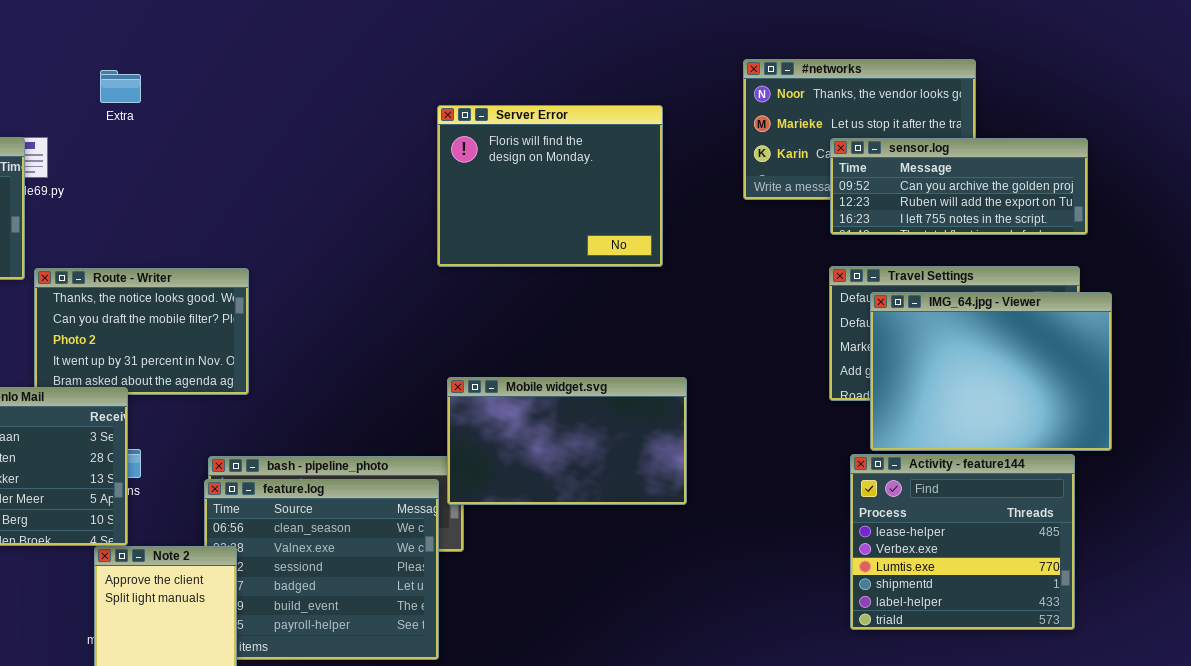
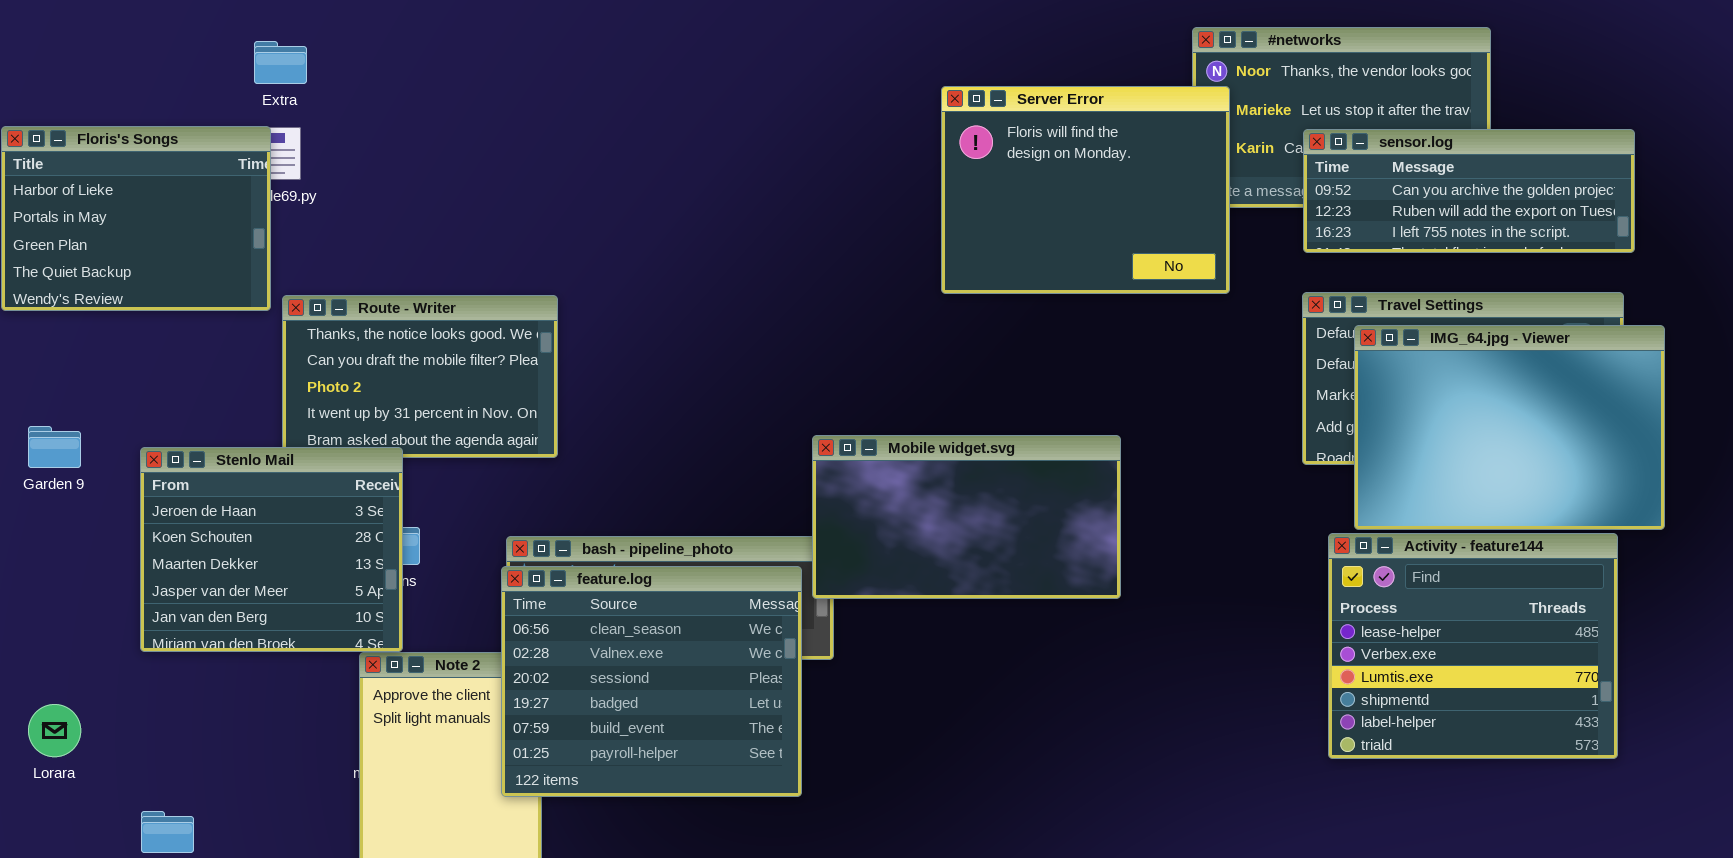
Extra: [100,70,141,103] -> [254,41,307,84], moved
Server Error: [437,105,663,267] -> [941,86,1230,294], moved
feature.log: [204,479,439,660] -> [501,566,802,797], raised

